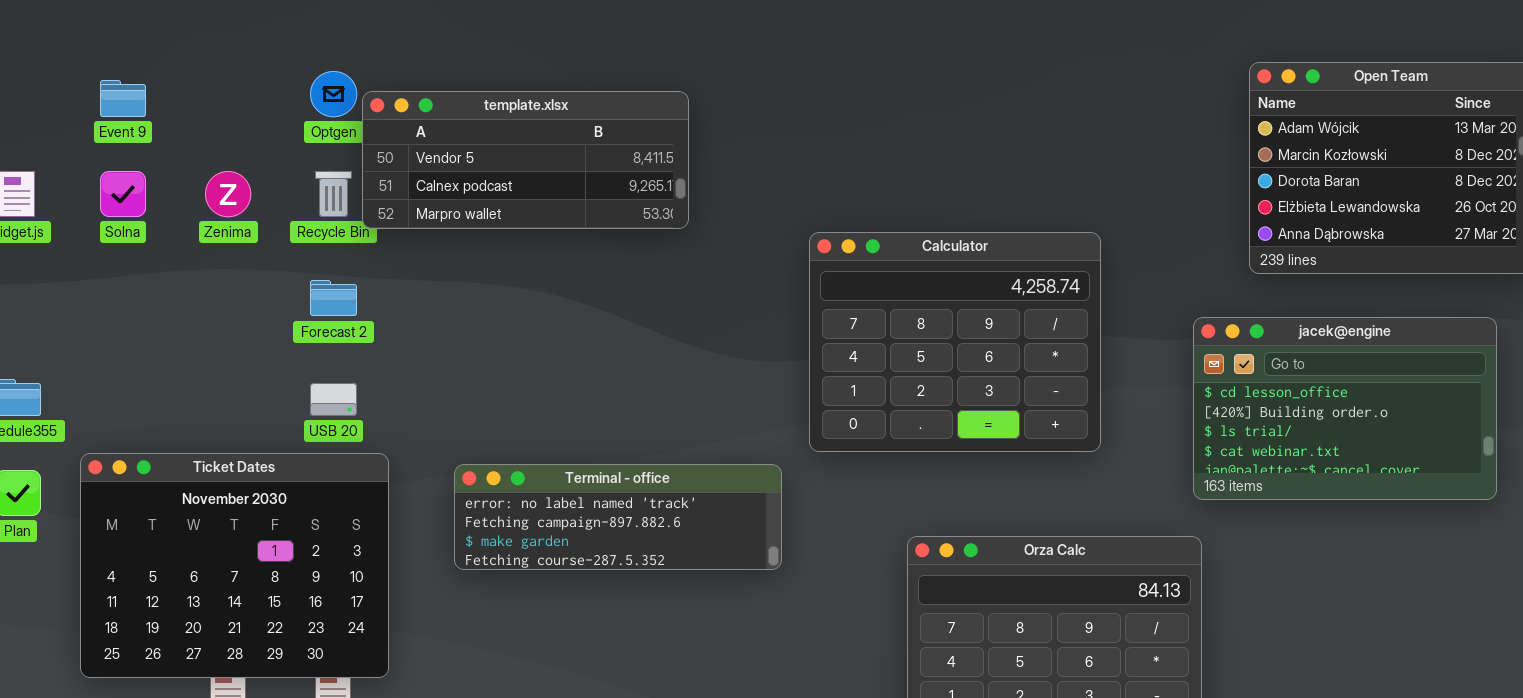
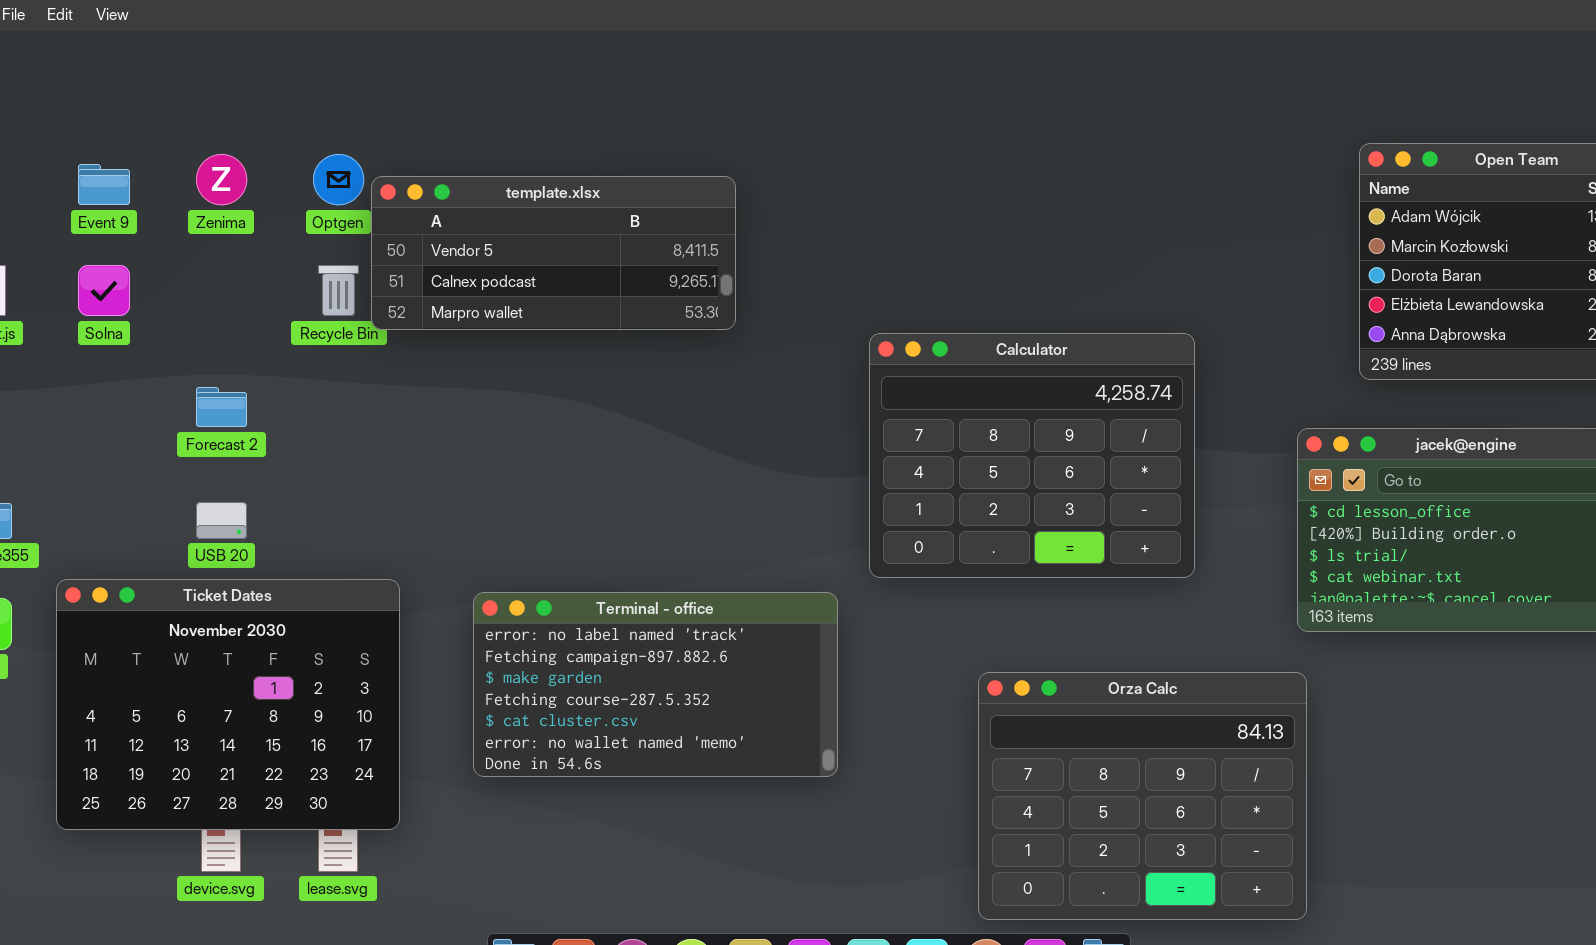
Zenima: [205,171,251,217] -> [196,154,247,205], moved
Forecast 2: [310,280,357,316] -> [196,387,247,427], moved
USB 20: [310,383,357,416] -> [196,502,247,539], moved
Terminal - office: [454,464,782,570] -> [473,592,838,777], resized

